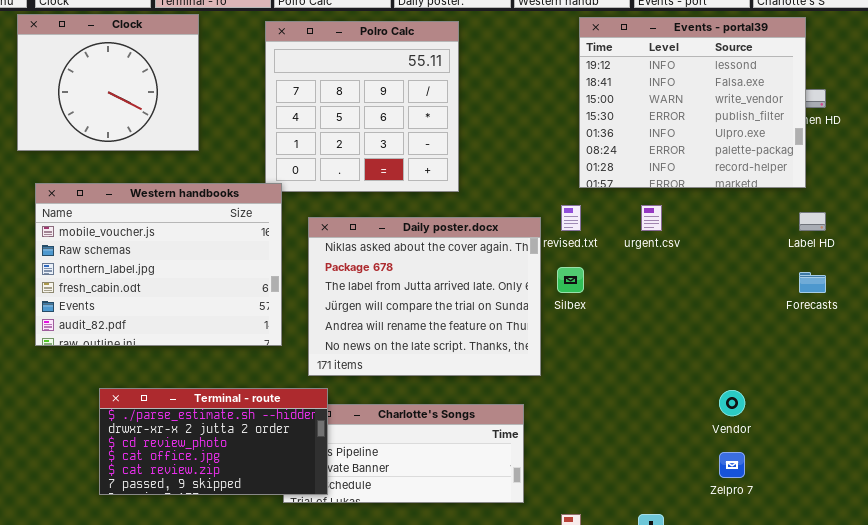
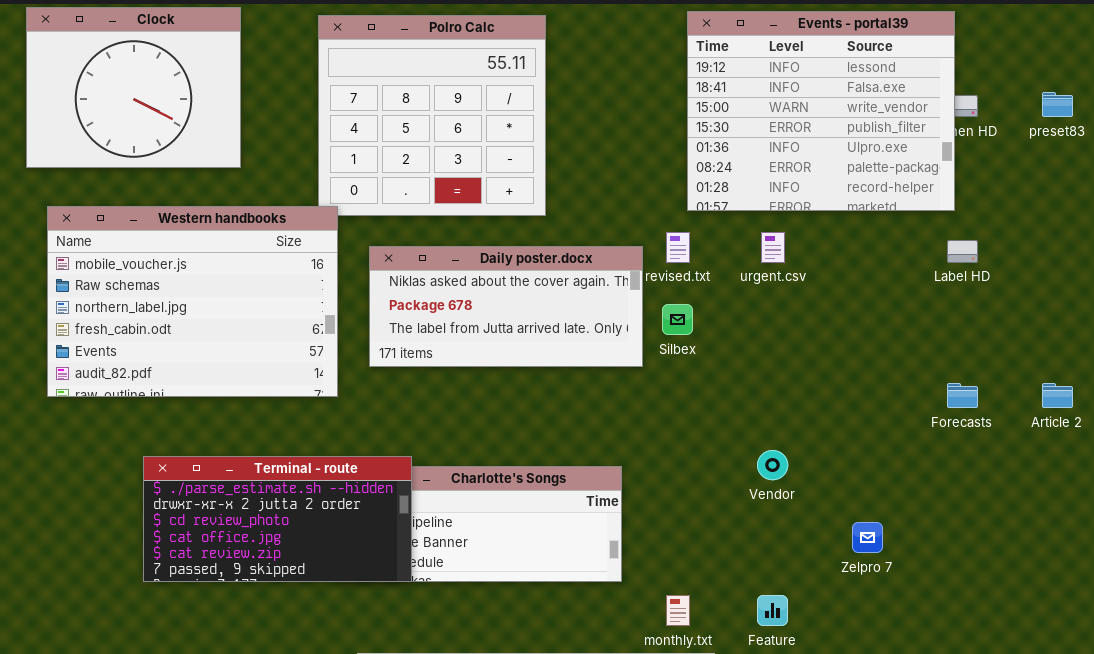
Daily poster.docx: [308,217,541,376] -> [369,246,643,367], resized
Forecasts: [799,272,826,293] -> [947,383,978,408], moved
Terminal - route: [99,388,328,495] -> [143,456,412,582], moved
Vendor: [719,390,745,416] -> [757,450,788,480], moved

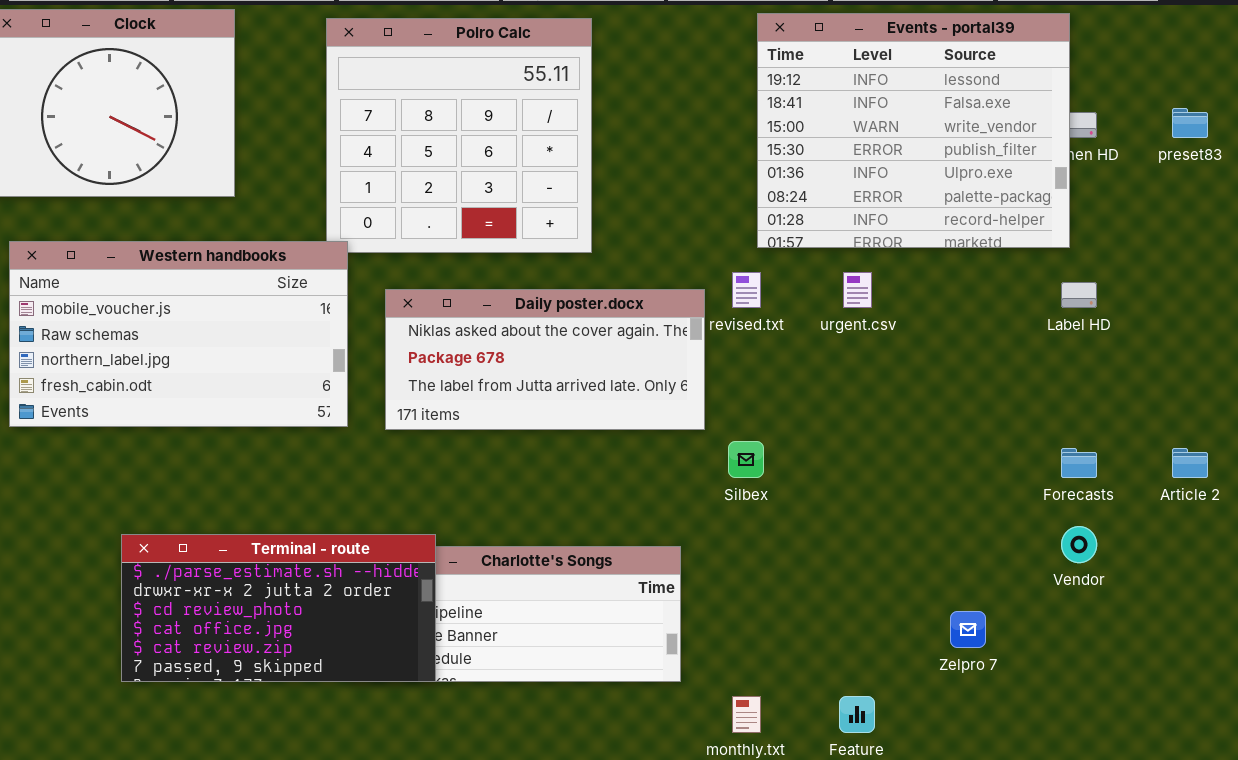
Western handbooks: [47,206,338,397] -> [9,241,348,427], resized
Silbex: [662,304,693,335] -> [728,441,764,478], moved
Vendor: [757,450,788,480] -> [1061,526,1097,563], moved

